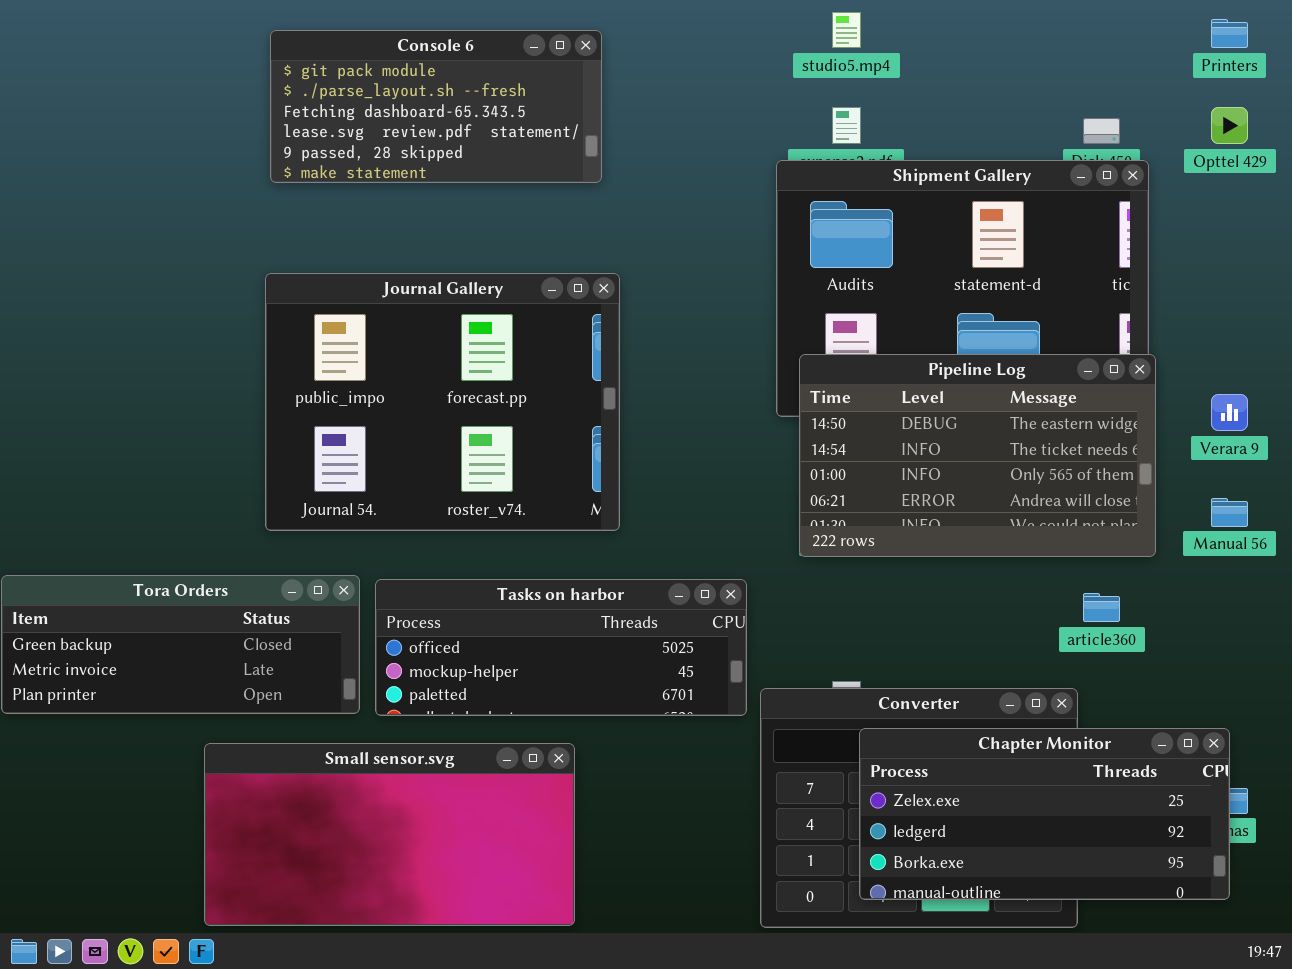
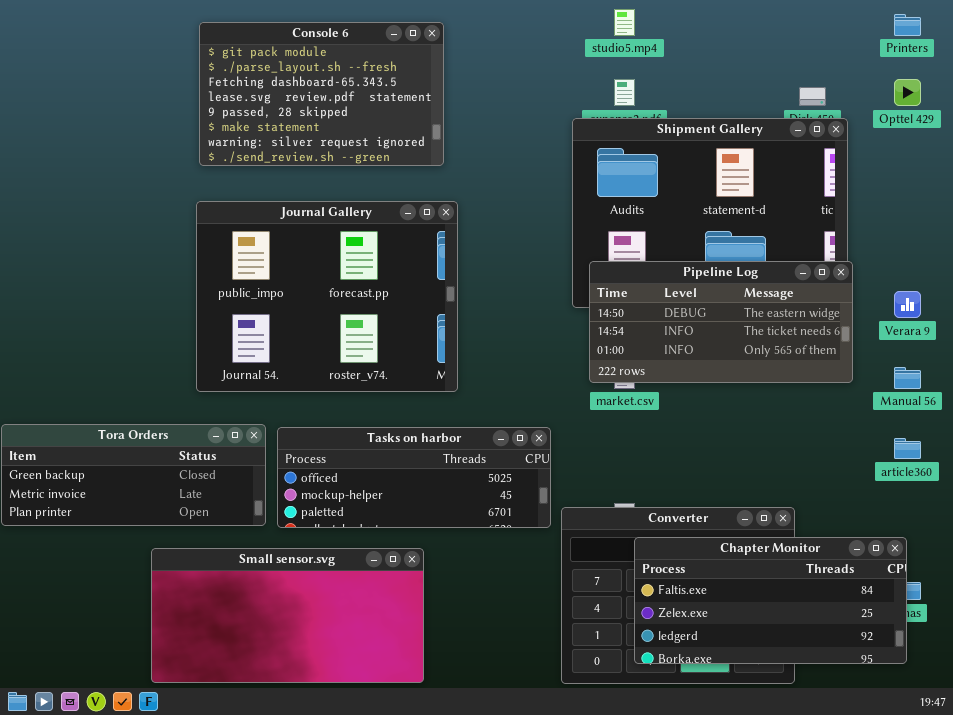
Console 6: [270,30,602,183] -> [199,22,444,166], resized
Pipeline Log: [799,354,1156,557] -> [589,261,853,383], resized
article360: [1083,593,1120,622] -> [894,438,921,459], moved
Chapter Monitor: [859,728,1230,900] -> [634,537,907,664], scrolled up 1 row

